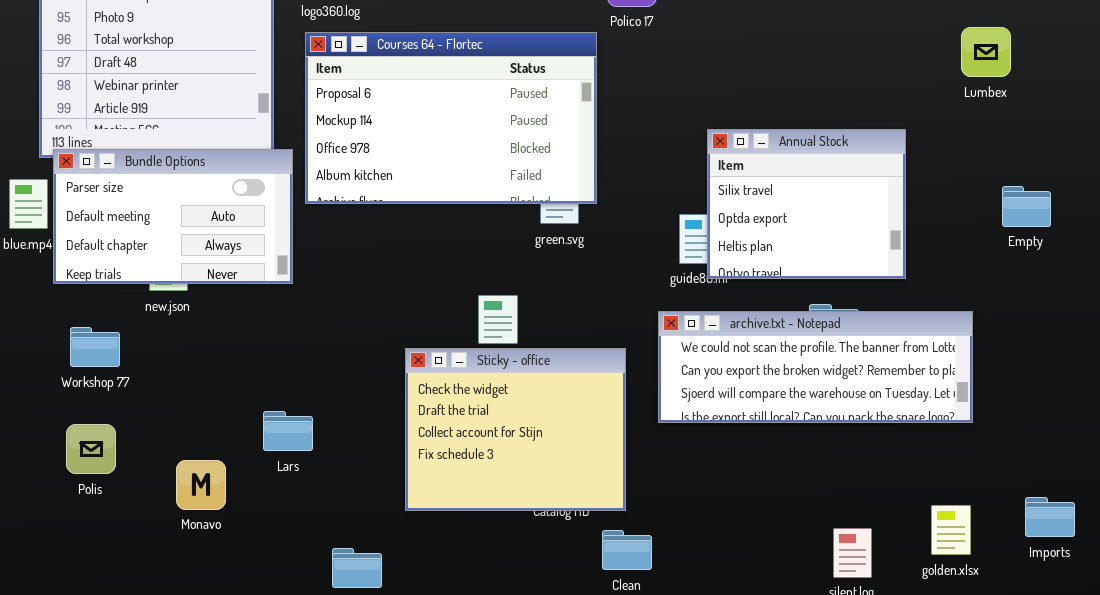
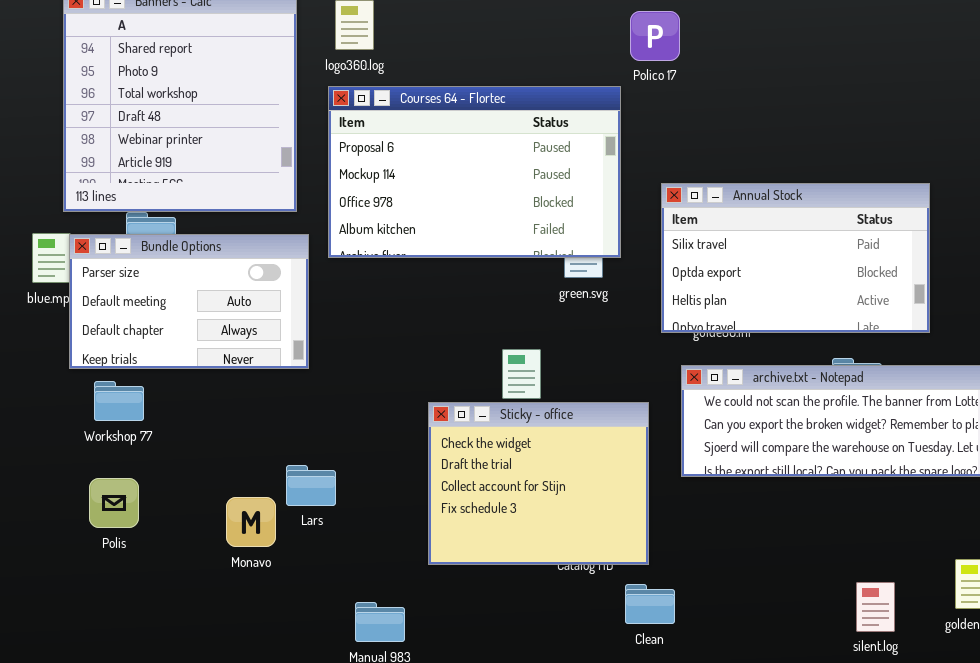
Annual Stock: [707,129,906,279] -> [661,183,930,333], resized
Bundle Options: [53,149,293,284] -> [69,234,309,369], moved
Monavo: [176,460,226,510] -> [226,497,276,547], moved

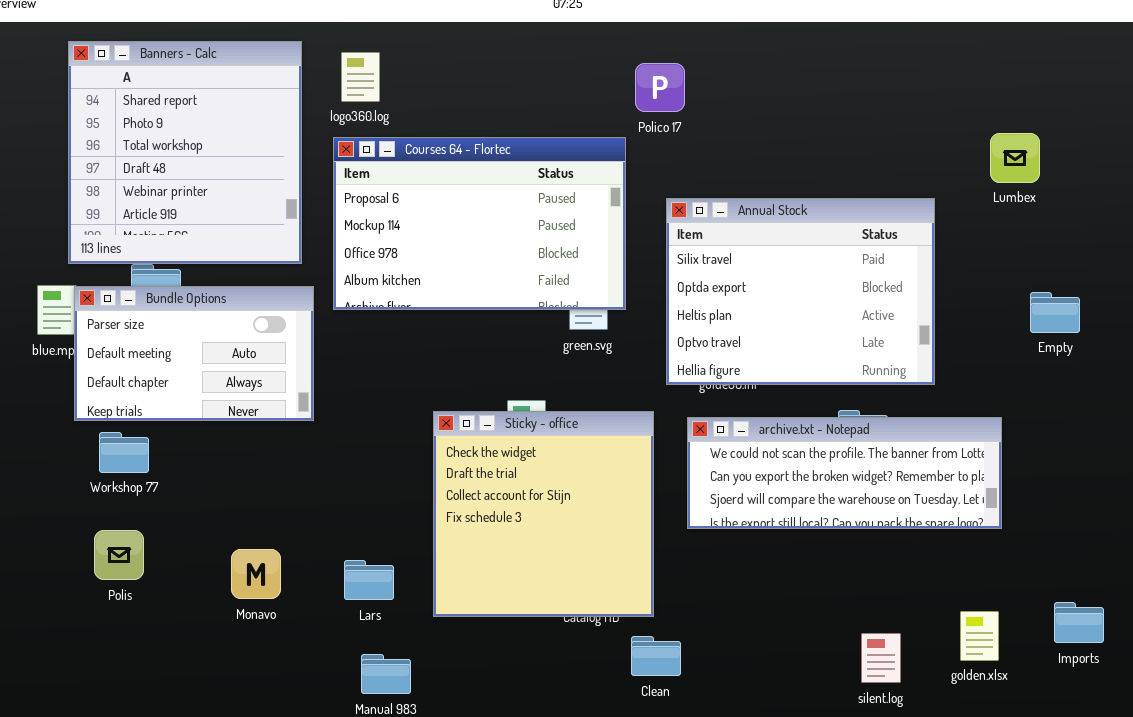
Annual Stock: [661,183,930,333] -> [666,198,935,385], resized
Sticky - office: [428,402,649,565] -> [433,411,654,617], resized
Lars: [286,465,336,506] -> [344,560,394,600], moved

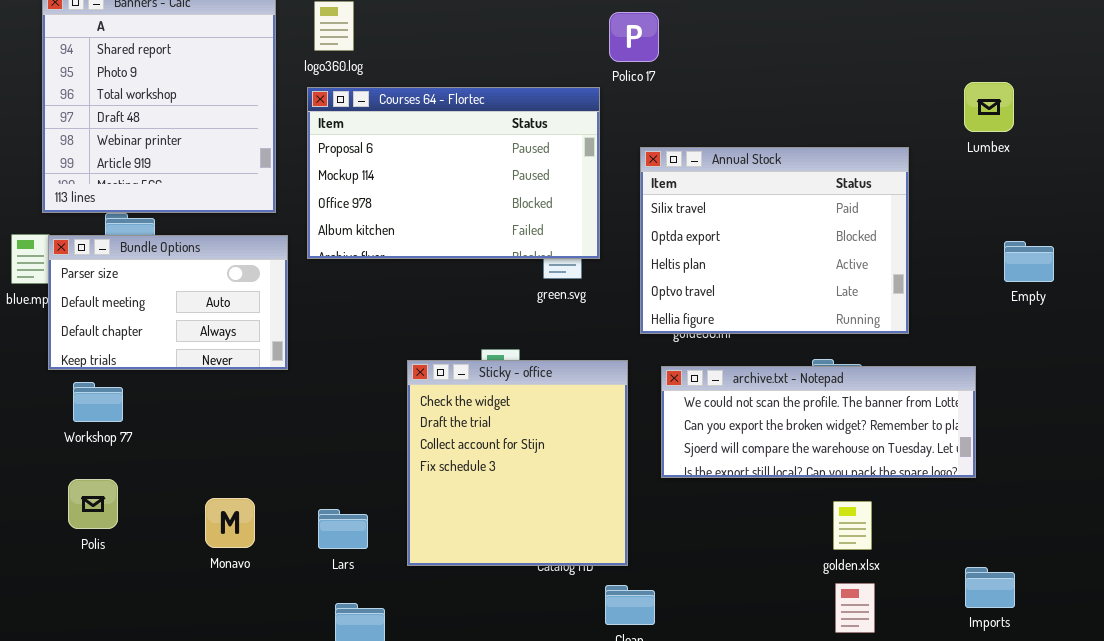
Imports: [1054,602,1104,643] -> [965,567,1015,608], moved
golden.xlsx: [960,611,999,661] -> [833,501,872,550], moved

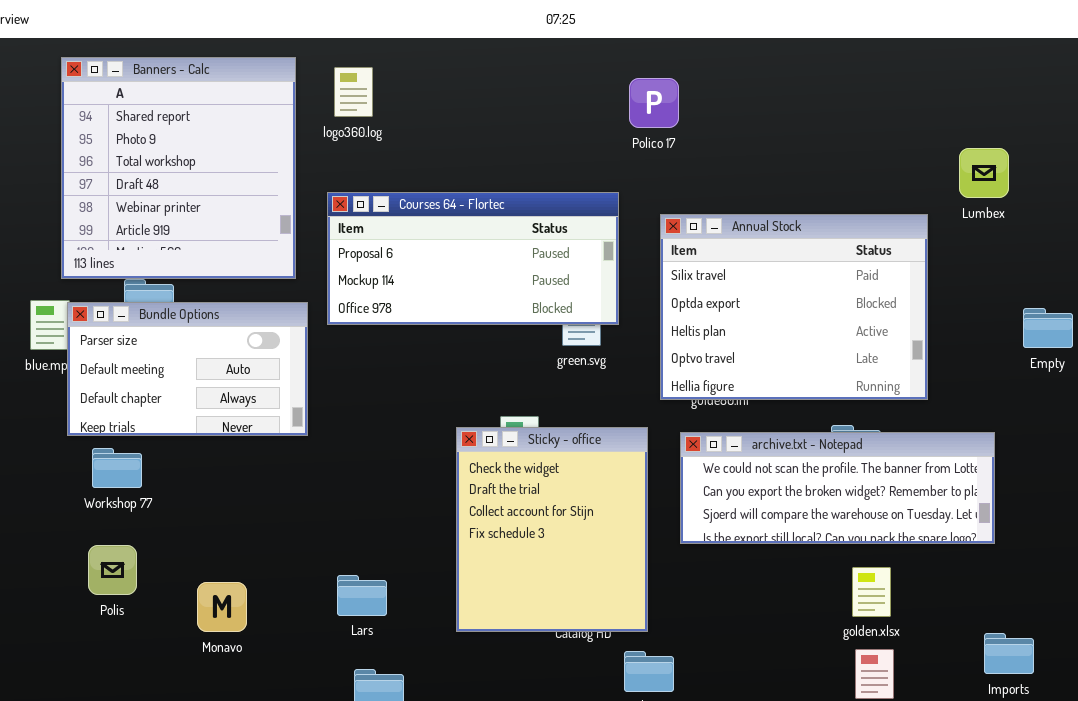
Lumbex: [964,82,1014,132] -> [959,148,1009,198], moved
Courses 64 - Flortec: [307,87,600,259] -> [327,192,619,325], resized
Sticky - office: [407,360,628,566] -> [456,427,648,632], resized
Monavo: [205,498,255,548] -> [197,582,247,632], moved

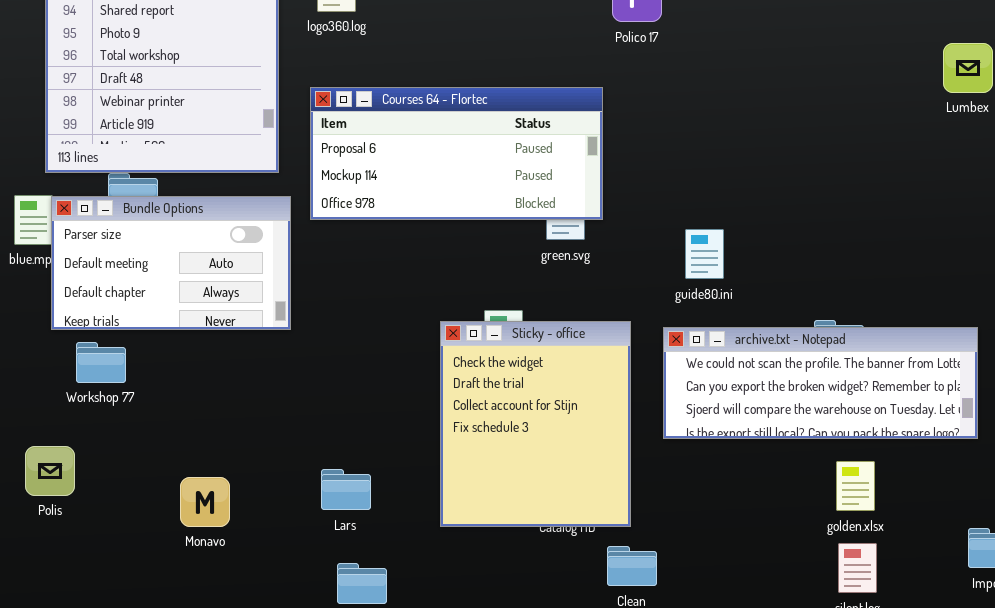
Annual Stock: [660,214,928,400] -> none, closed
Polis: [88,545,137,595] -> [25,446,75,496], moved

